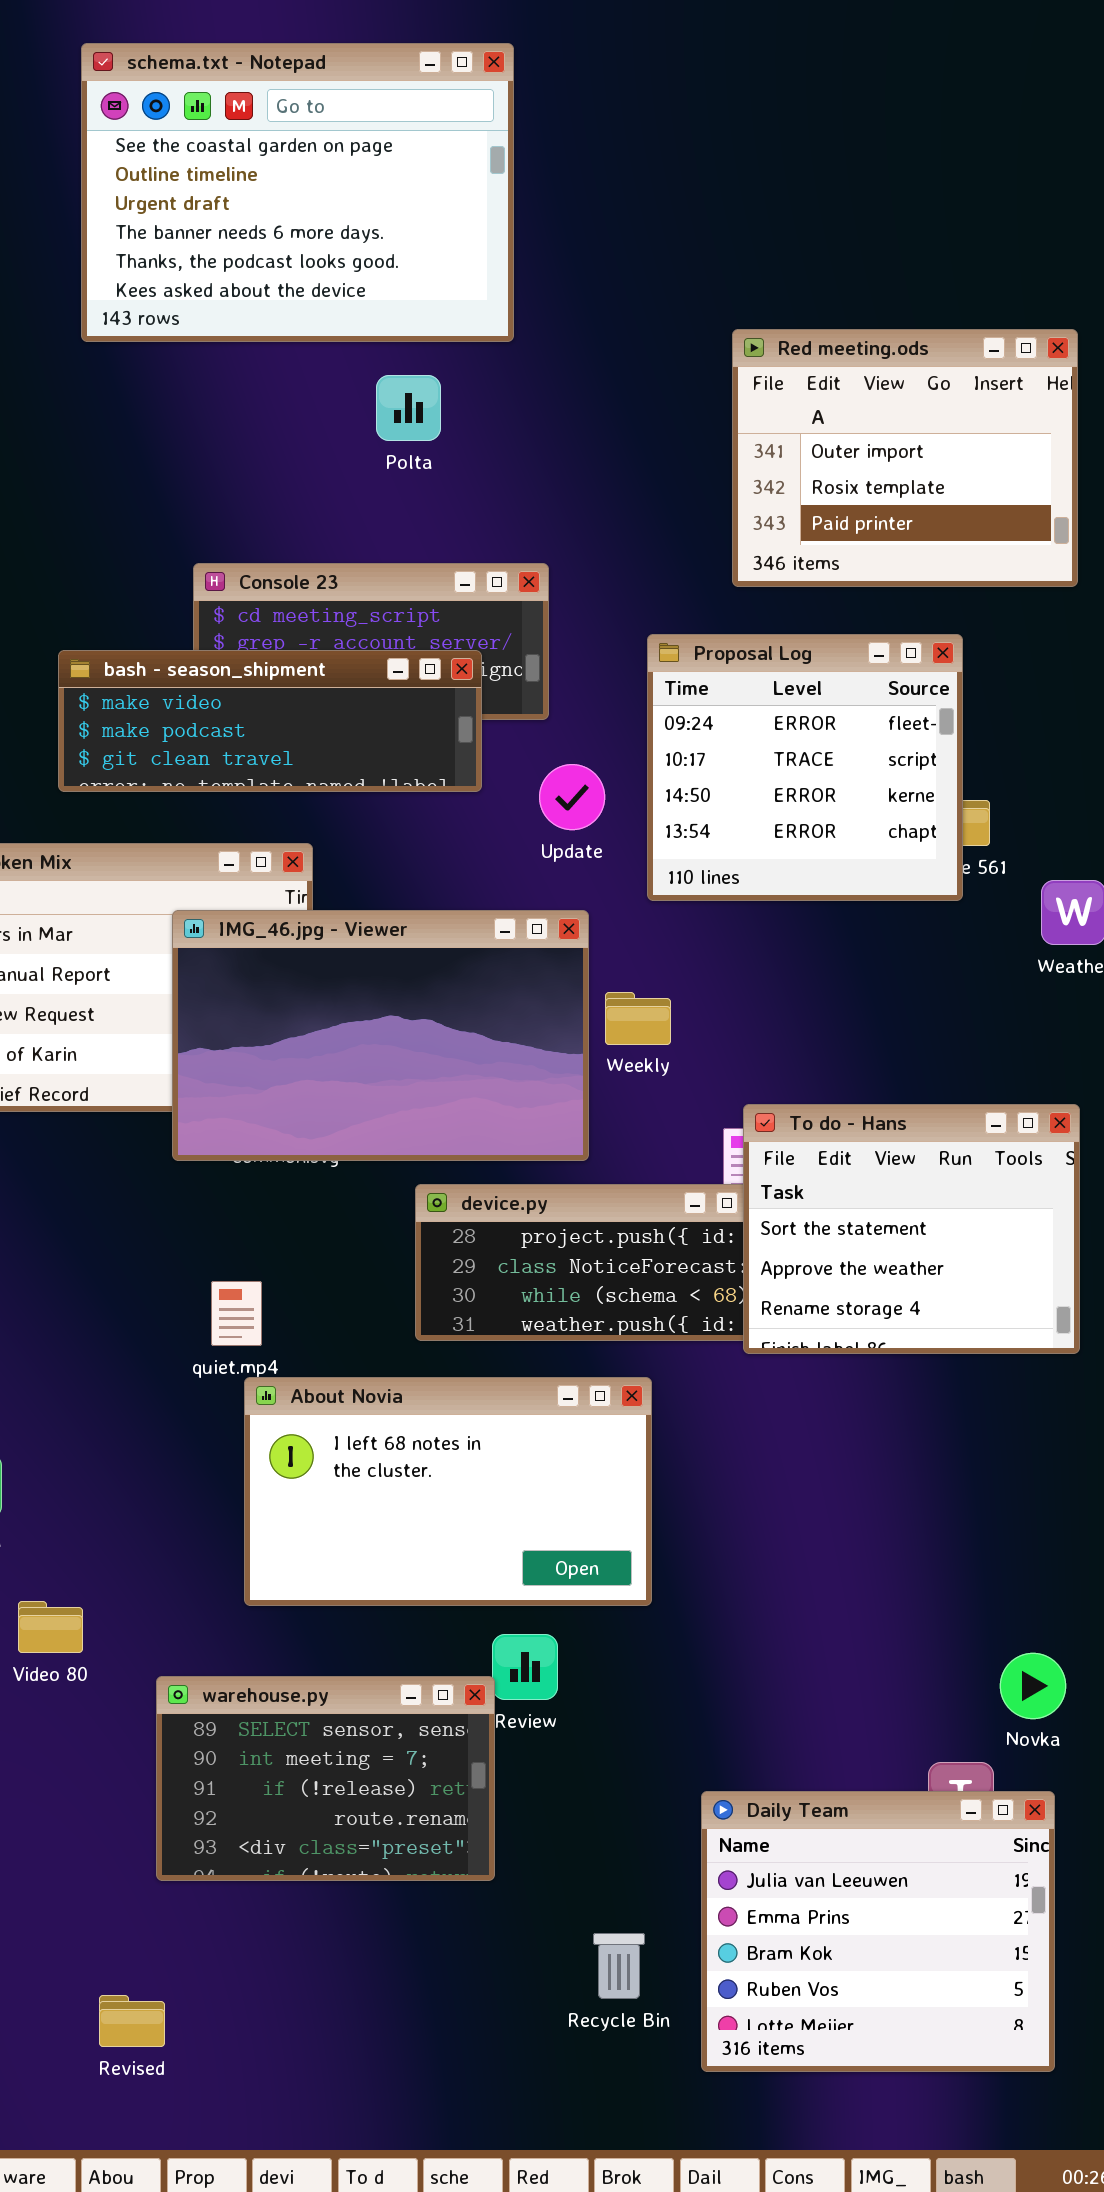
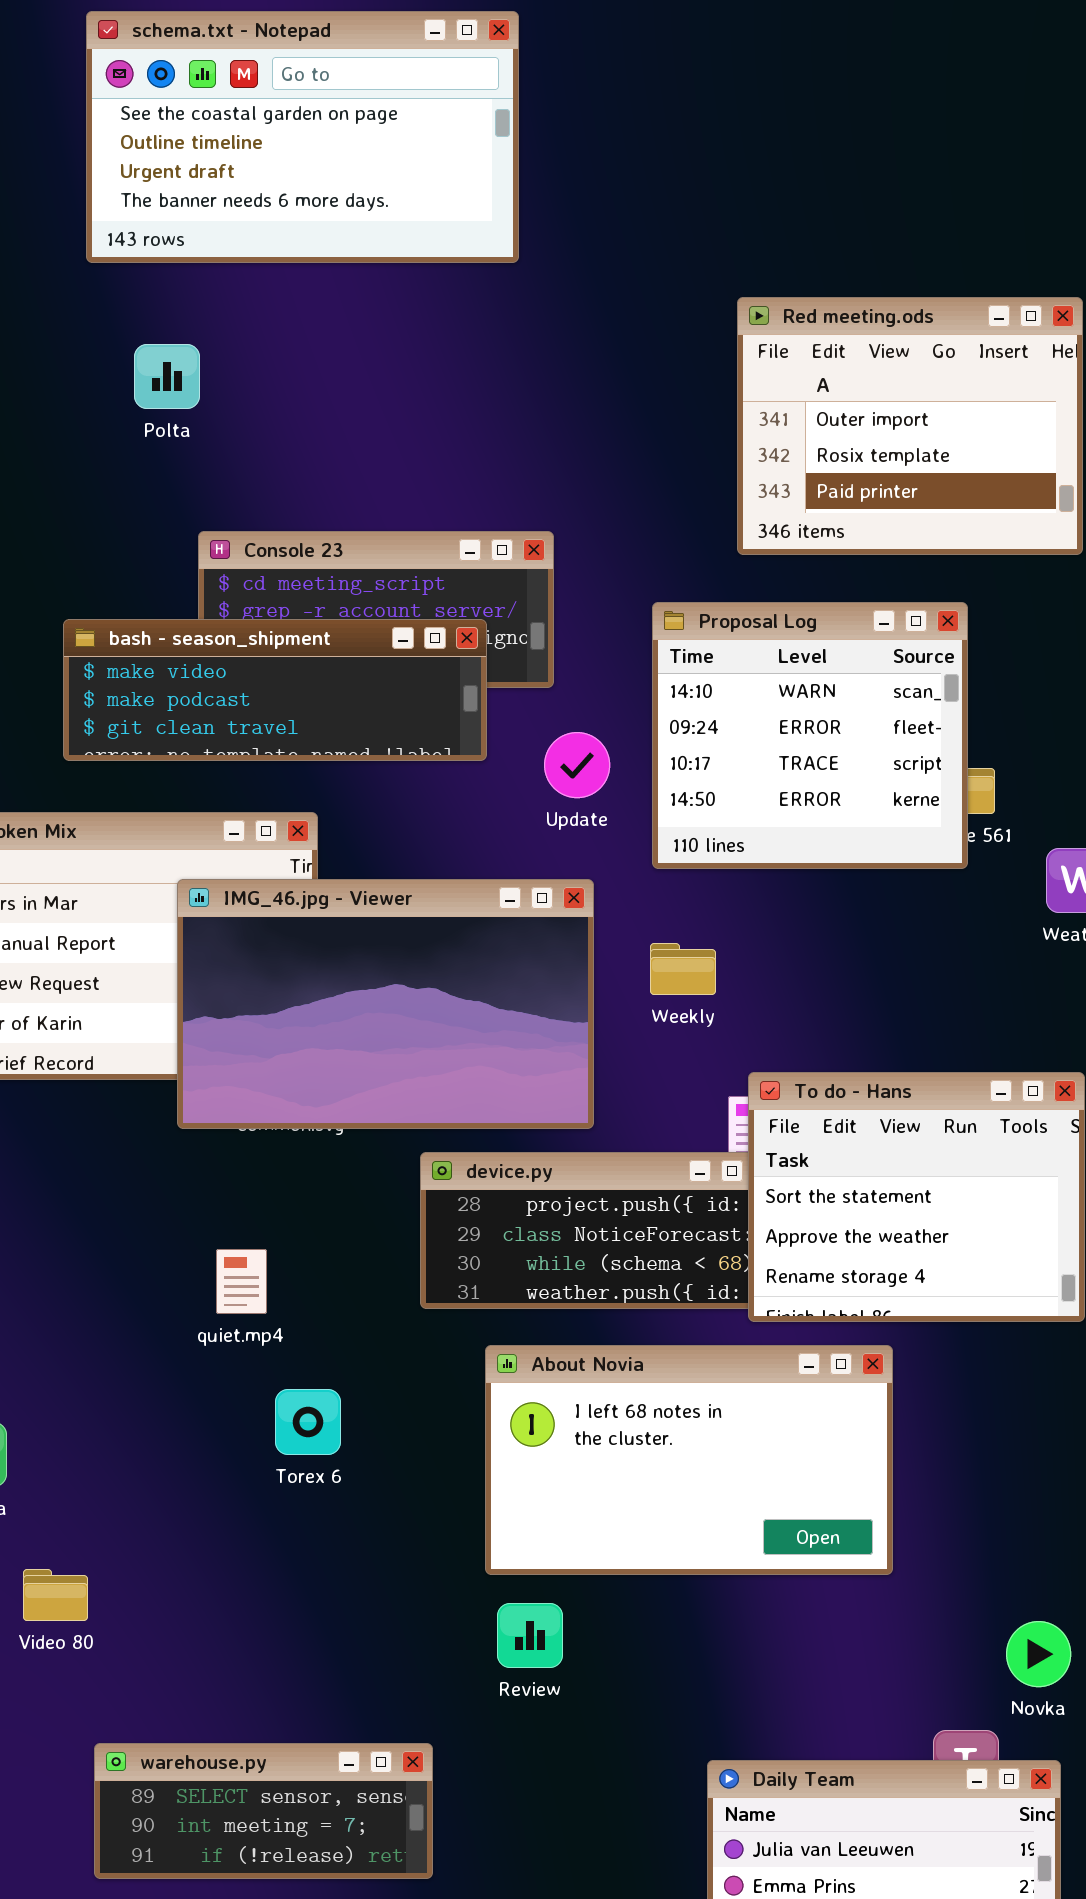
schema.txt - Notepad: [81,43,514,342] -> [86,11,519,263], resized
Polta: [376,375,441,441] -> [134,344,200,409], moved
Proposal Log: [647,634,963,901] -> [652,602,968,869], scrolled up 1 row
Weekly: [605,992,671,1045] -> [650,943,716,995], moved
About Novia: [244,1377,652,1606] -> [485,1345,893,1575], moved
warehouse.py: [156,1676,495,1881] -> [94,1743,433,1879], moved, resized

